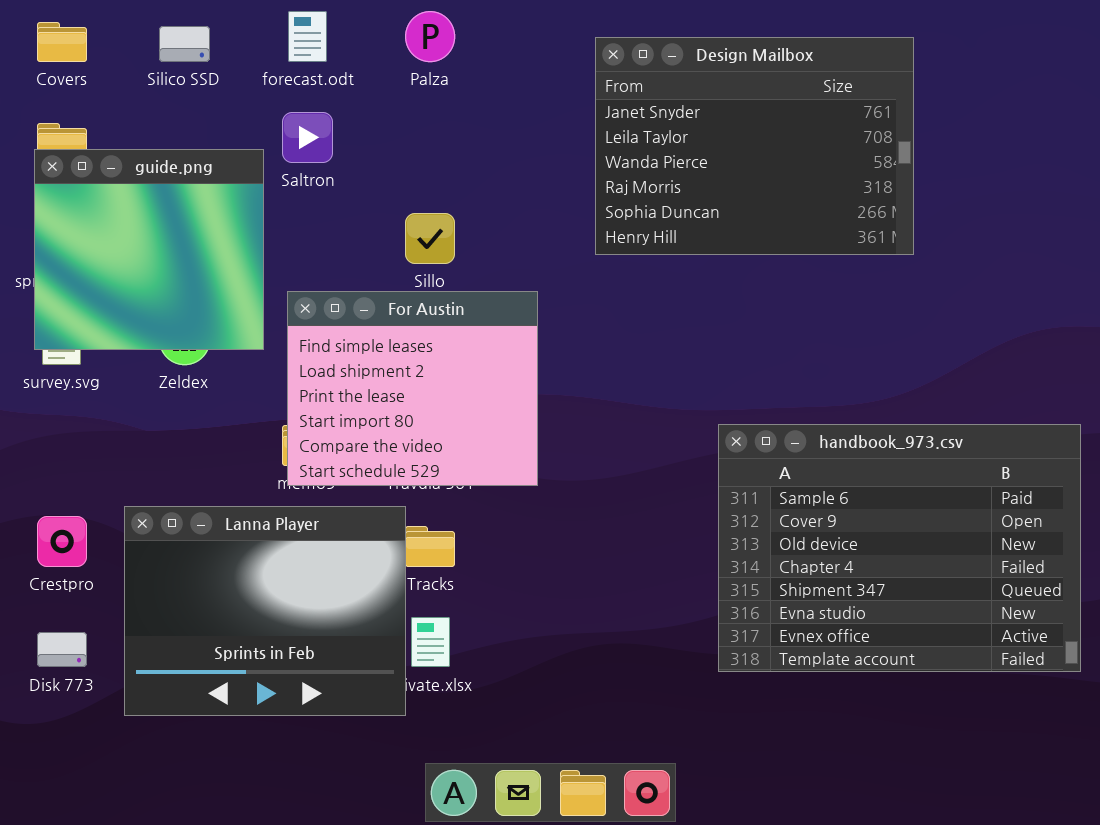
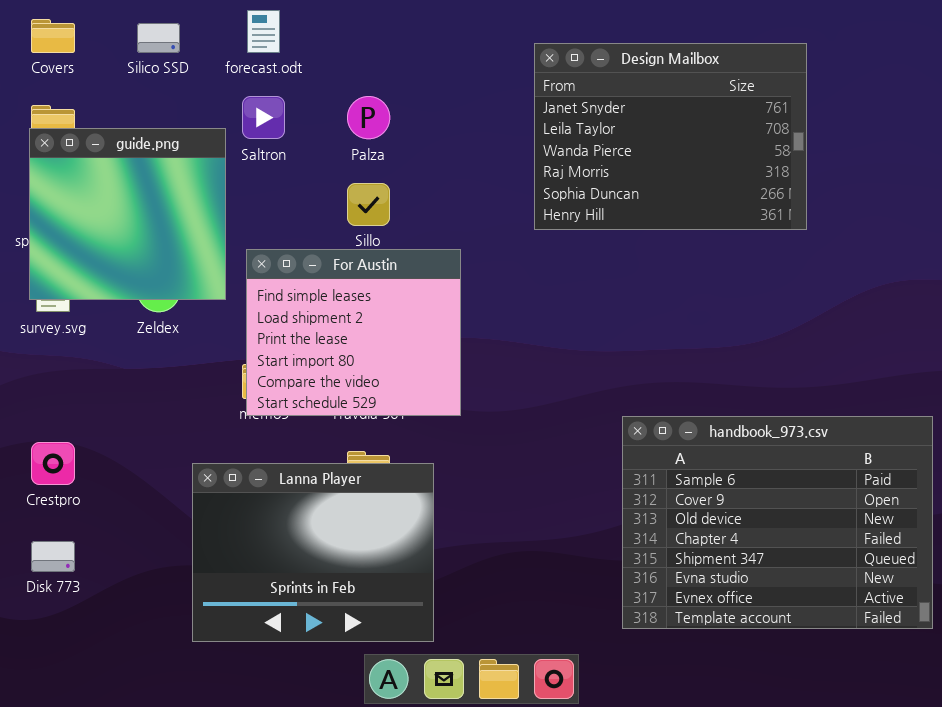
Palza: [405,11,455,62] -> [347,96,390,139], moved
Design Mailbox: [595,37,914,255] -> [534,43,807,230], moved
handbook_973.csv: [718,424,1081,672] -> [622,416,933,629], moved
Lanna Player: [124,506,406,716] -> [192,463,434,642], moved

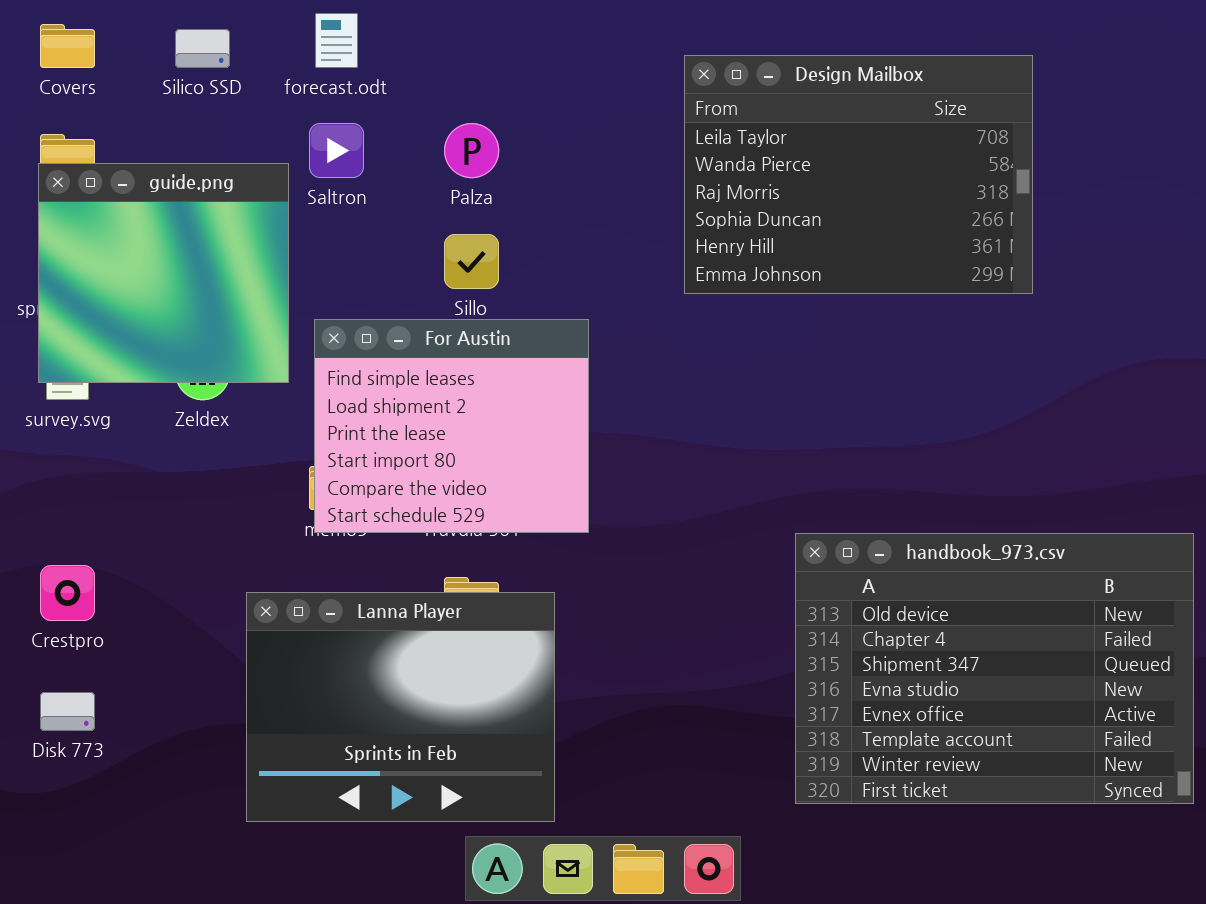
Design Mailbox: [534,43,807,230] -> [684,55,1033,294], scrolled down 1 row
handbook_973.csv: [622,416,933,629] -> [795,533,1194,804], scrolled down 2 rows

